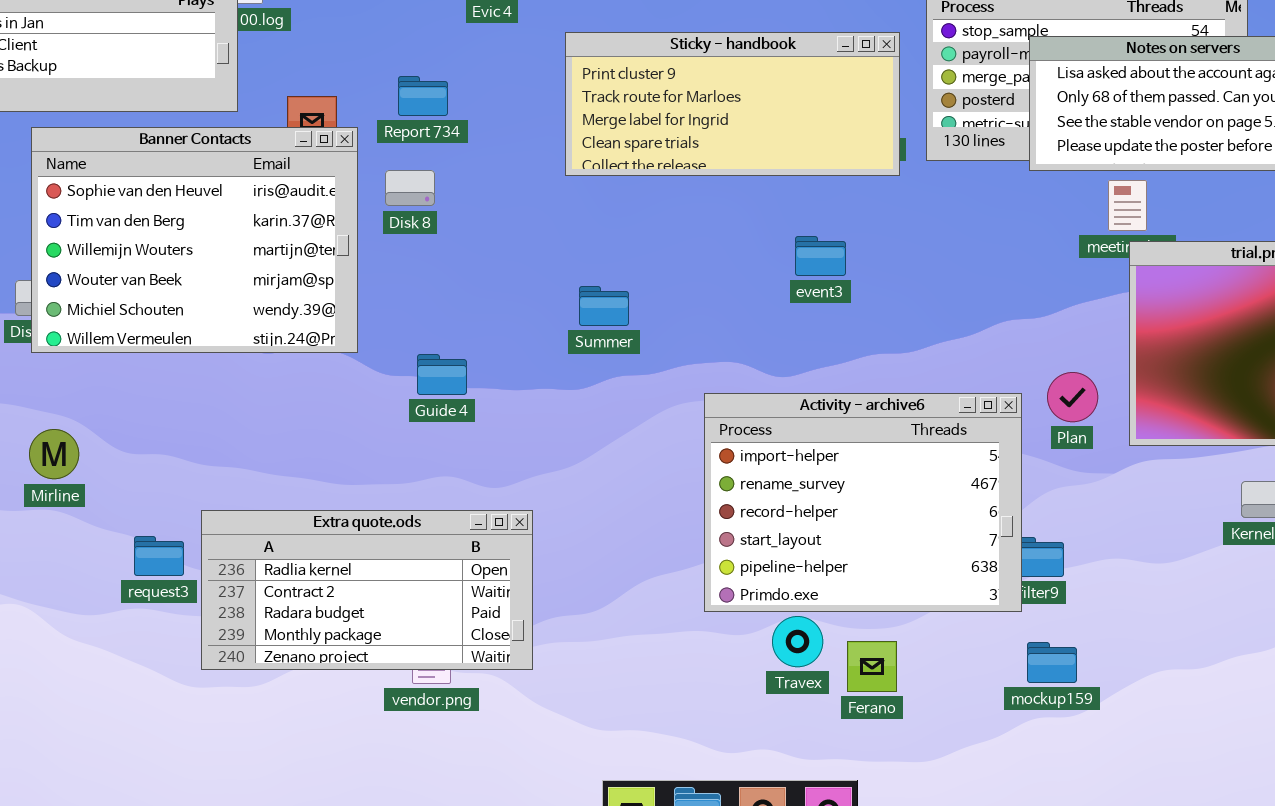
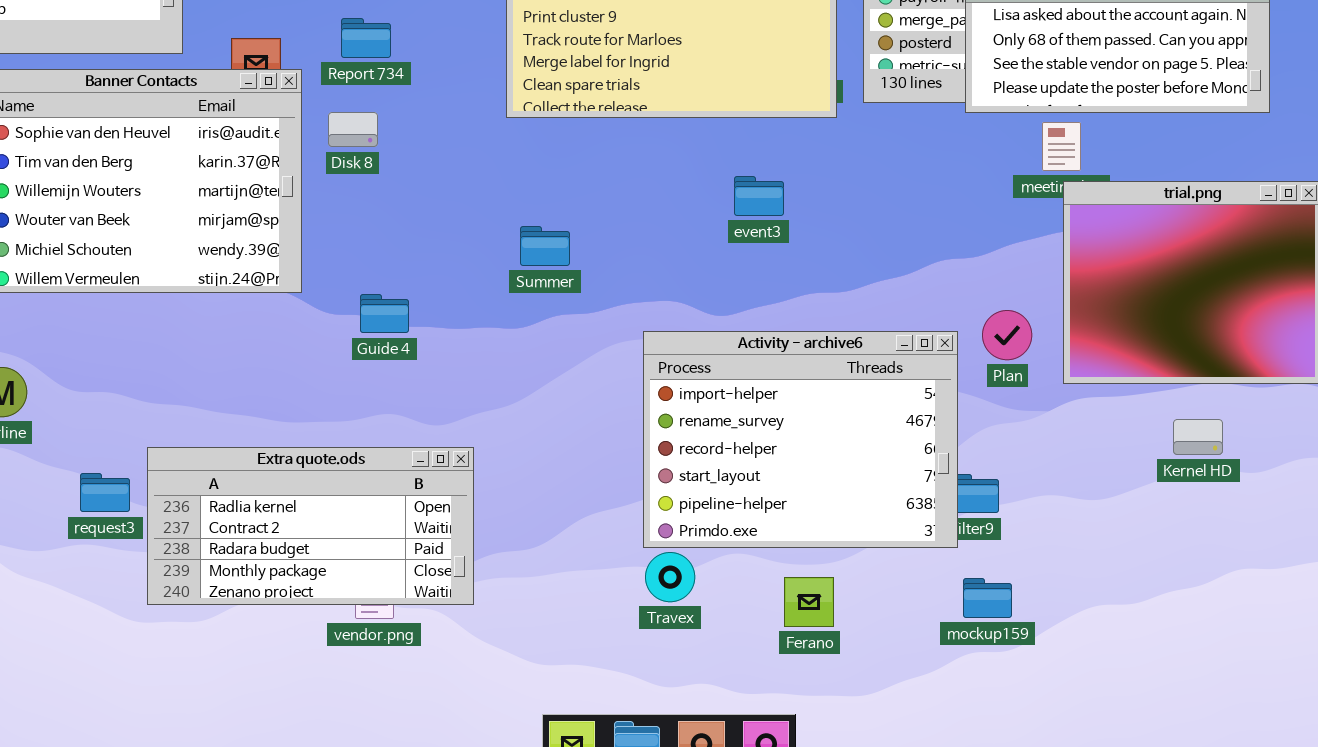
Travex: [772,616,823,667] -> [645,552,695,602], moved

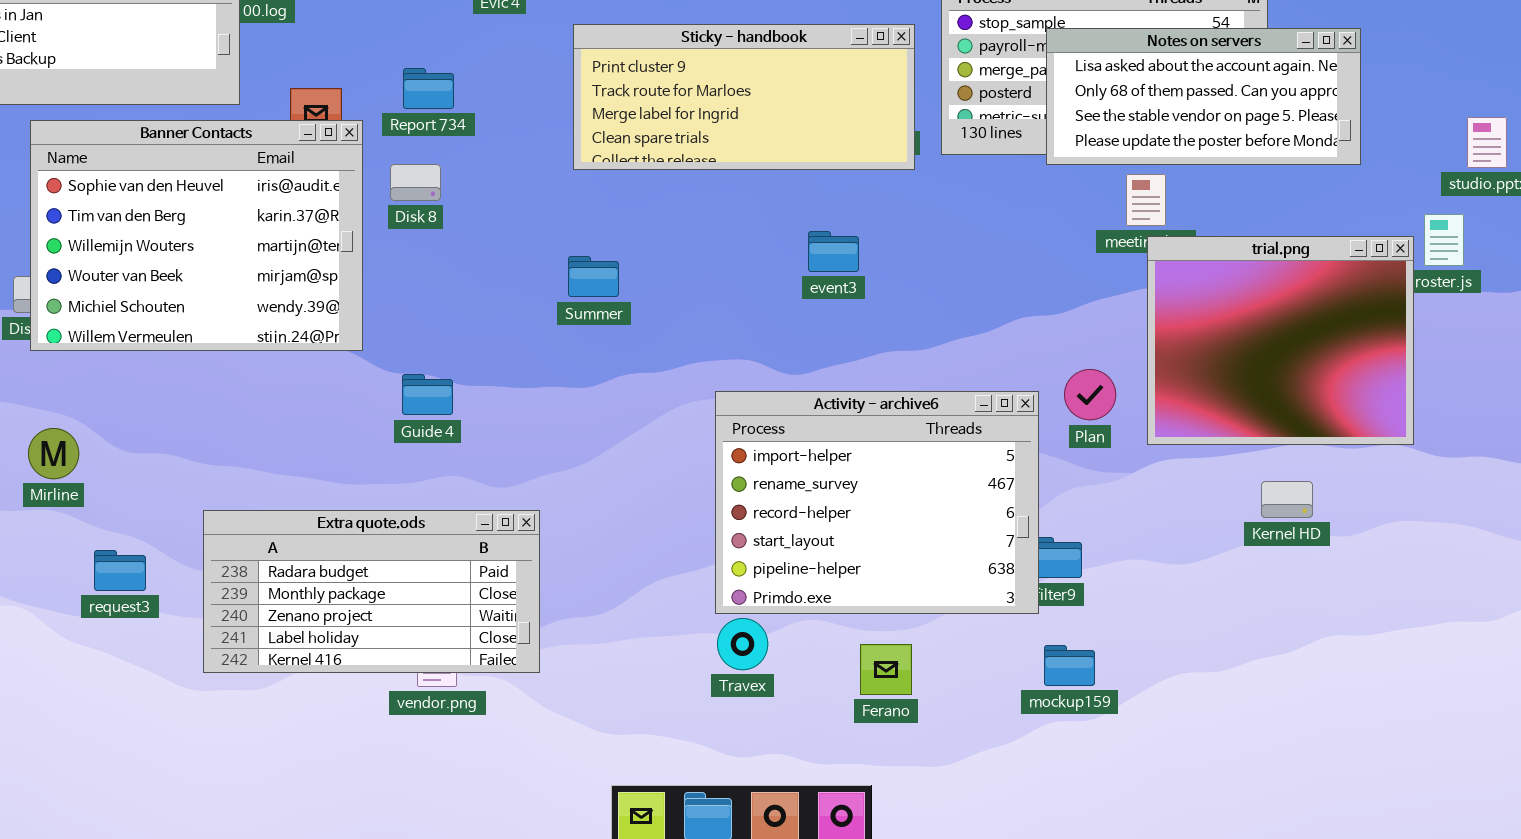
Summer: [520,226,570,266] -> [568,256,619,297], moved
Guide 4: [360,294,409,333] -> [402,374,453,415], moved
Extra quote.ods: [147,447,474,605] -> [203,510,540,673], scrolled down 2 rows
request3: [80,473,130,512] -> [94,550,146,591], moved

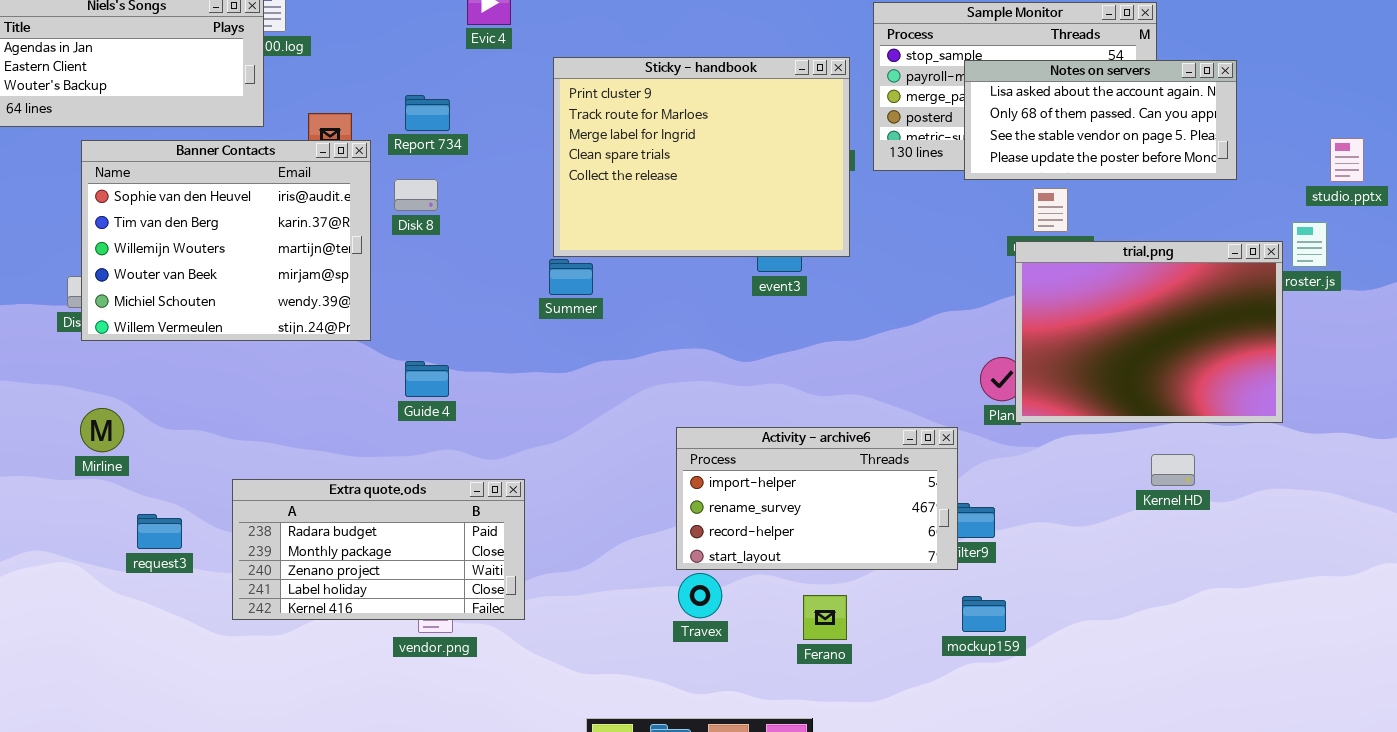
Sticky - handbook: [573,24,915,170] -> [553,57,850,257], resized
trial.png: [1147,236,1414,445] -> [1015,241,1283,423], resized
Activity - archive6: [715,391,1039,614] -> [676,427,958,570], resized

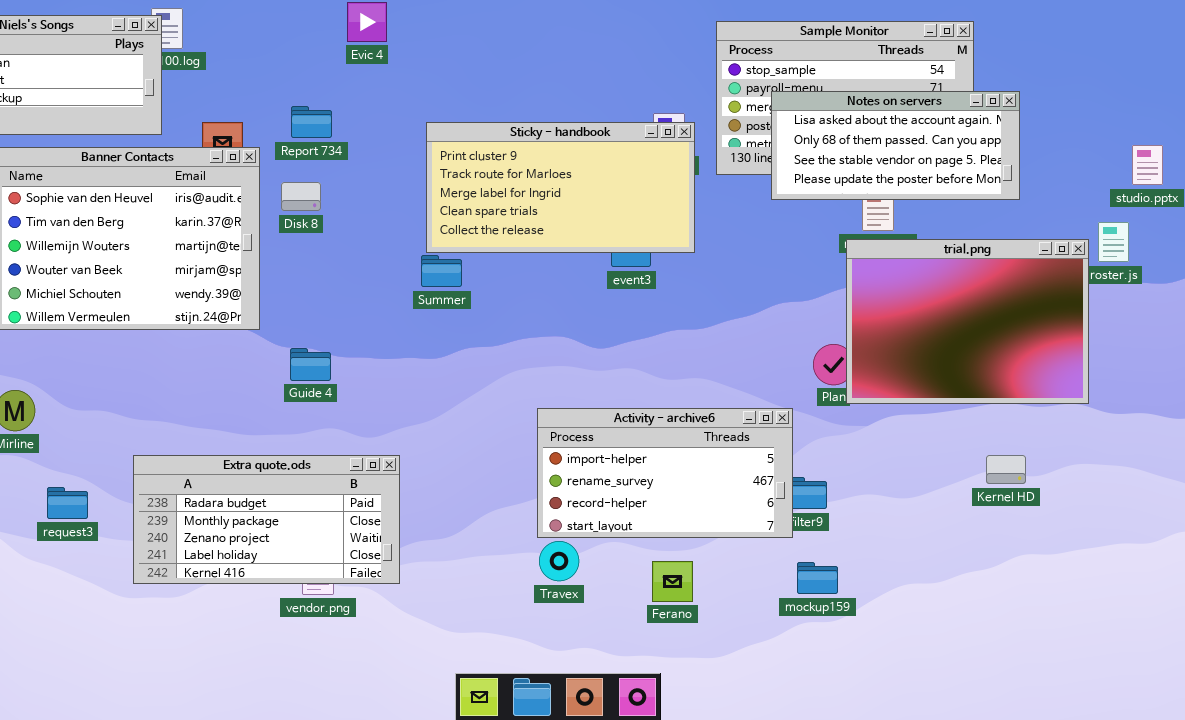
Sticky - handbook: [553,57,850,257] -> [426,122,695,253], resized
Notes on servers: [964,60,1237,180] -> [771,91,1020,200], moved
Kernel HD: [1151,454,1195,486] -> [986,455,1026,484], moved

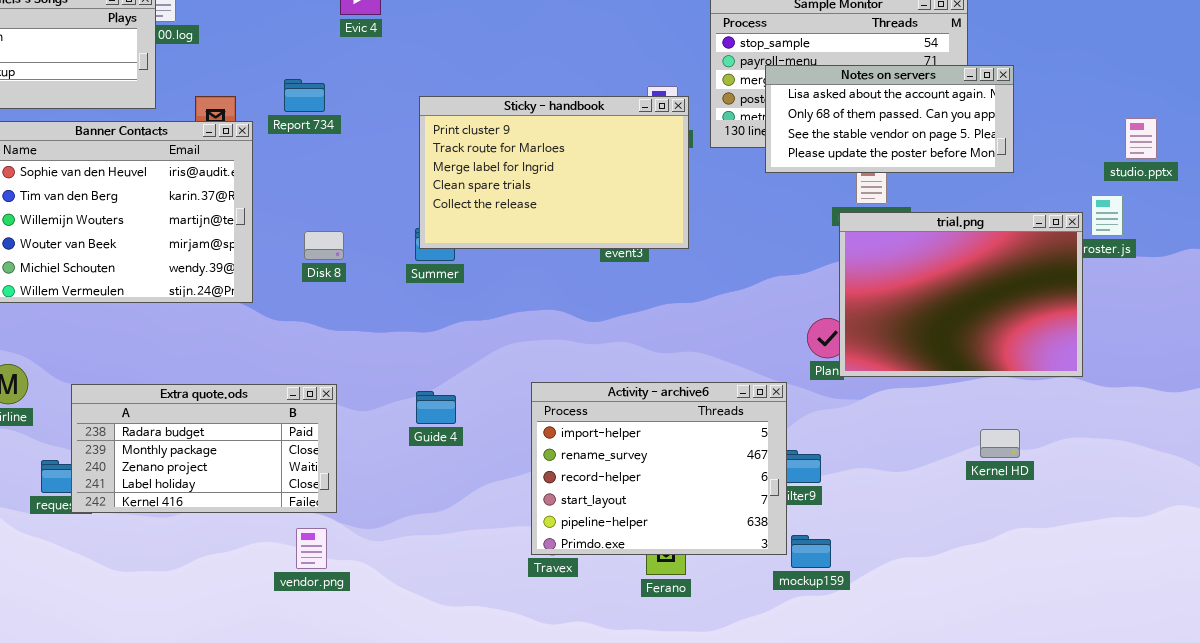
Sticky - handbook: [426,122,695,253] -> [419,96,689,249], resized
Disk 8: [281,182,321,211] -> [304,231,344,260], moved
Guide 4: [290,348,331,381] -> [416,391,456,424], moved
Activity - archive6: [537,408,793,538] -> [531,382,787,555], resized
Extra quote.ods: [133,455,400,584] -> [71,384,337,513], moved

